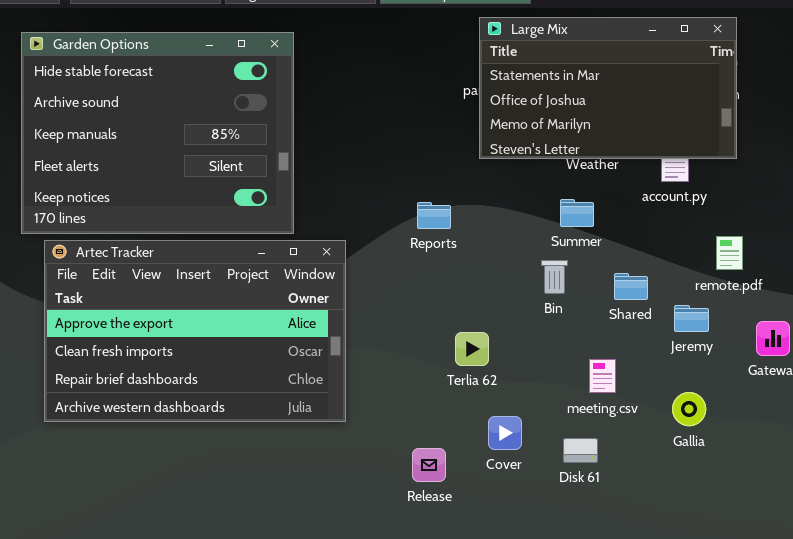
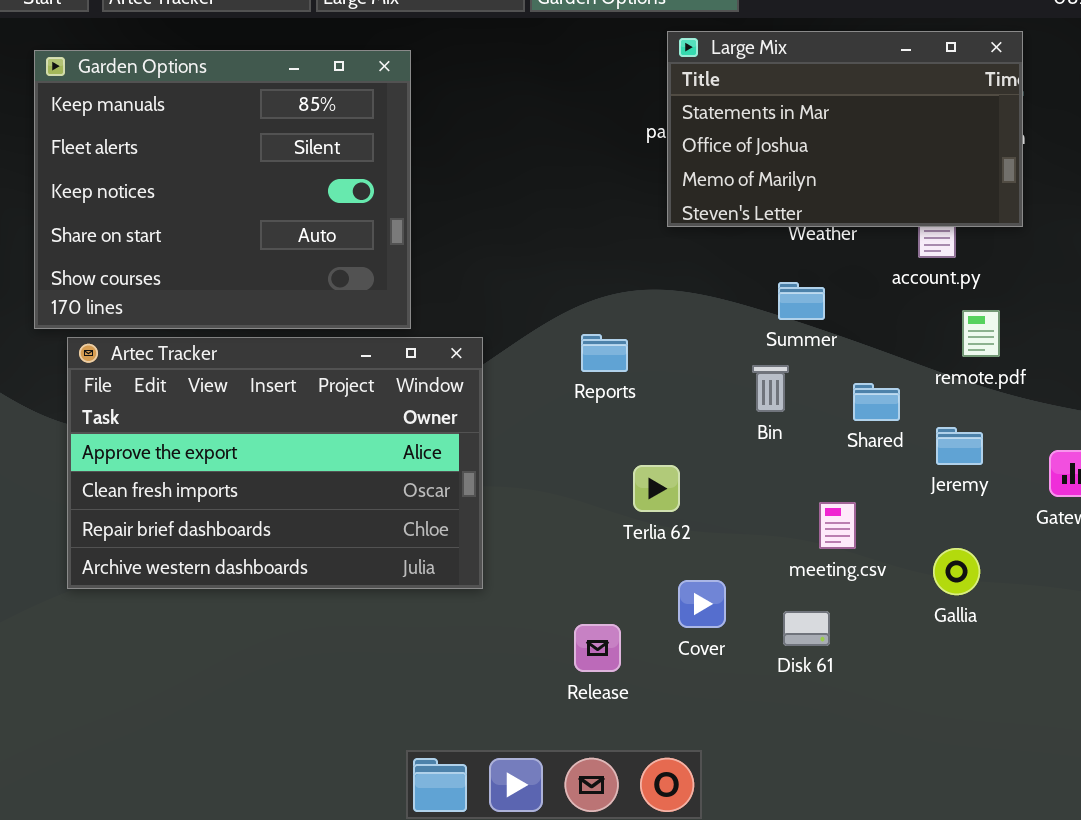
Garden Options: [21,32,294,234] -> [34,50,411,329], scrolled down 2 rows
Reports: [417,202,451,229] -> [581,334,628,372], moved
remote.pdf: [716,236,743,270] -> [962,310,1000,357], moved

